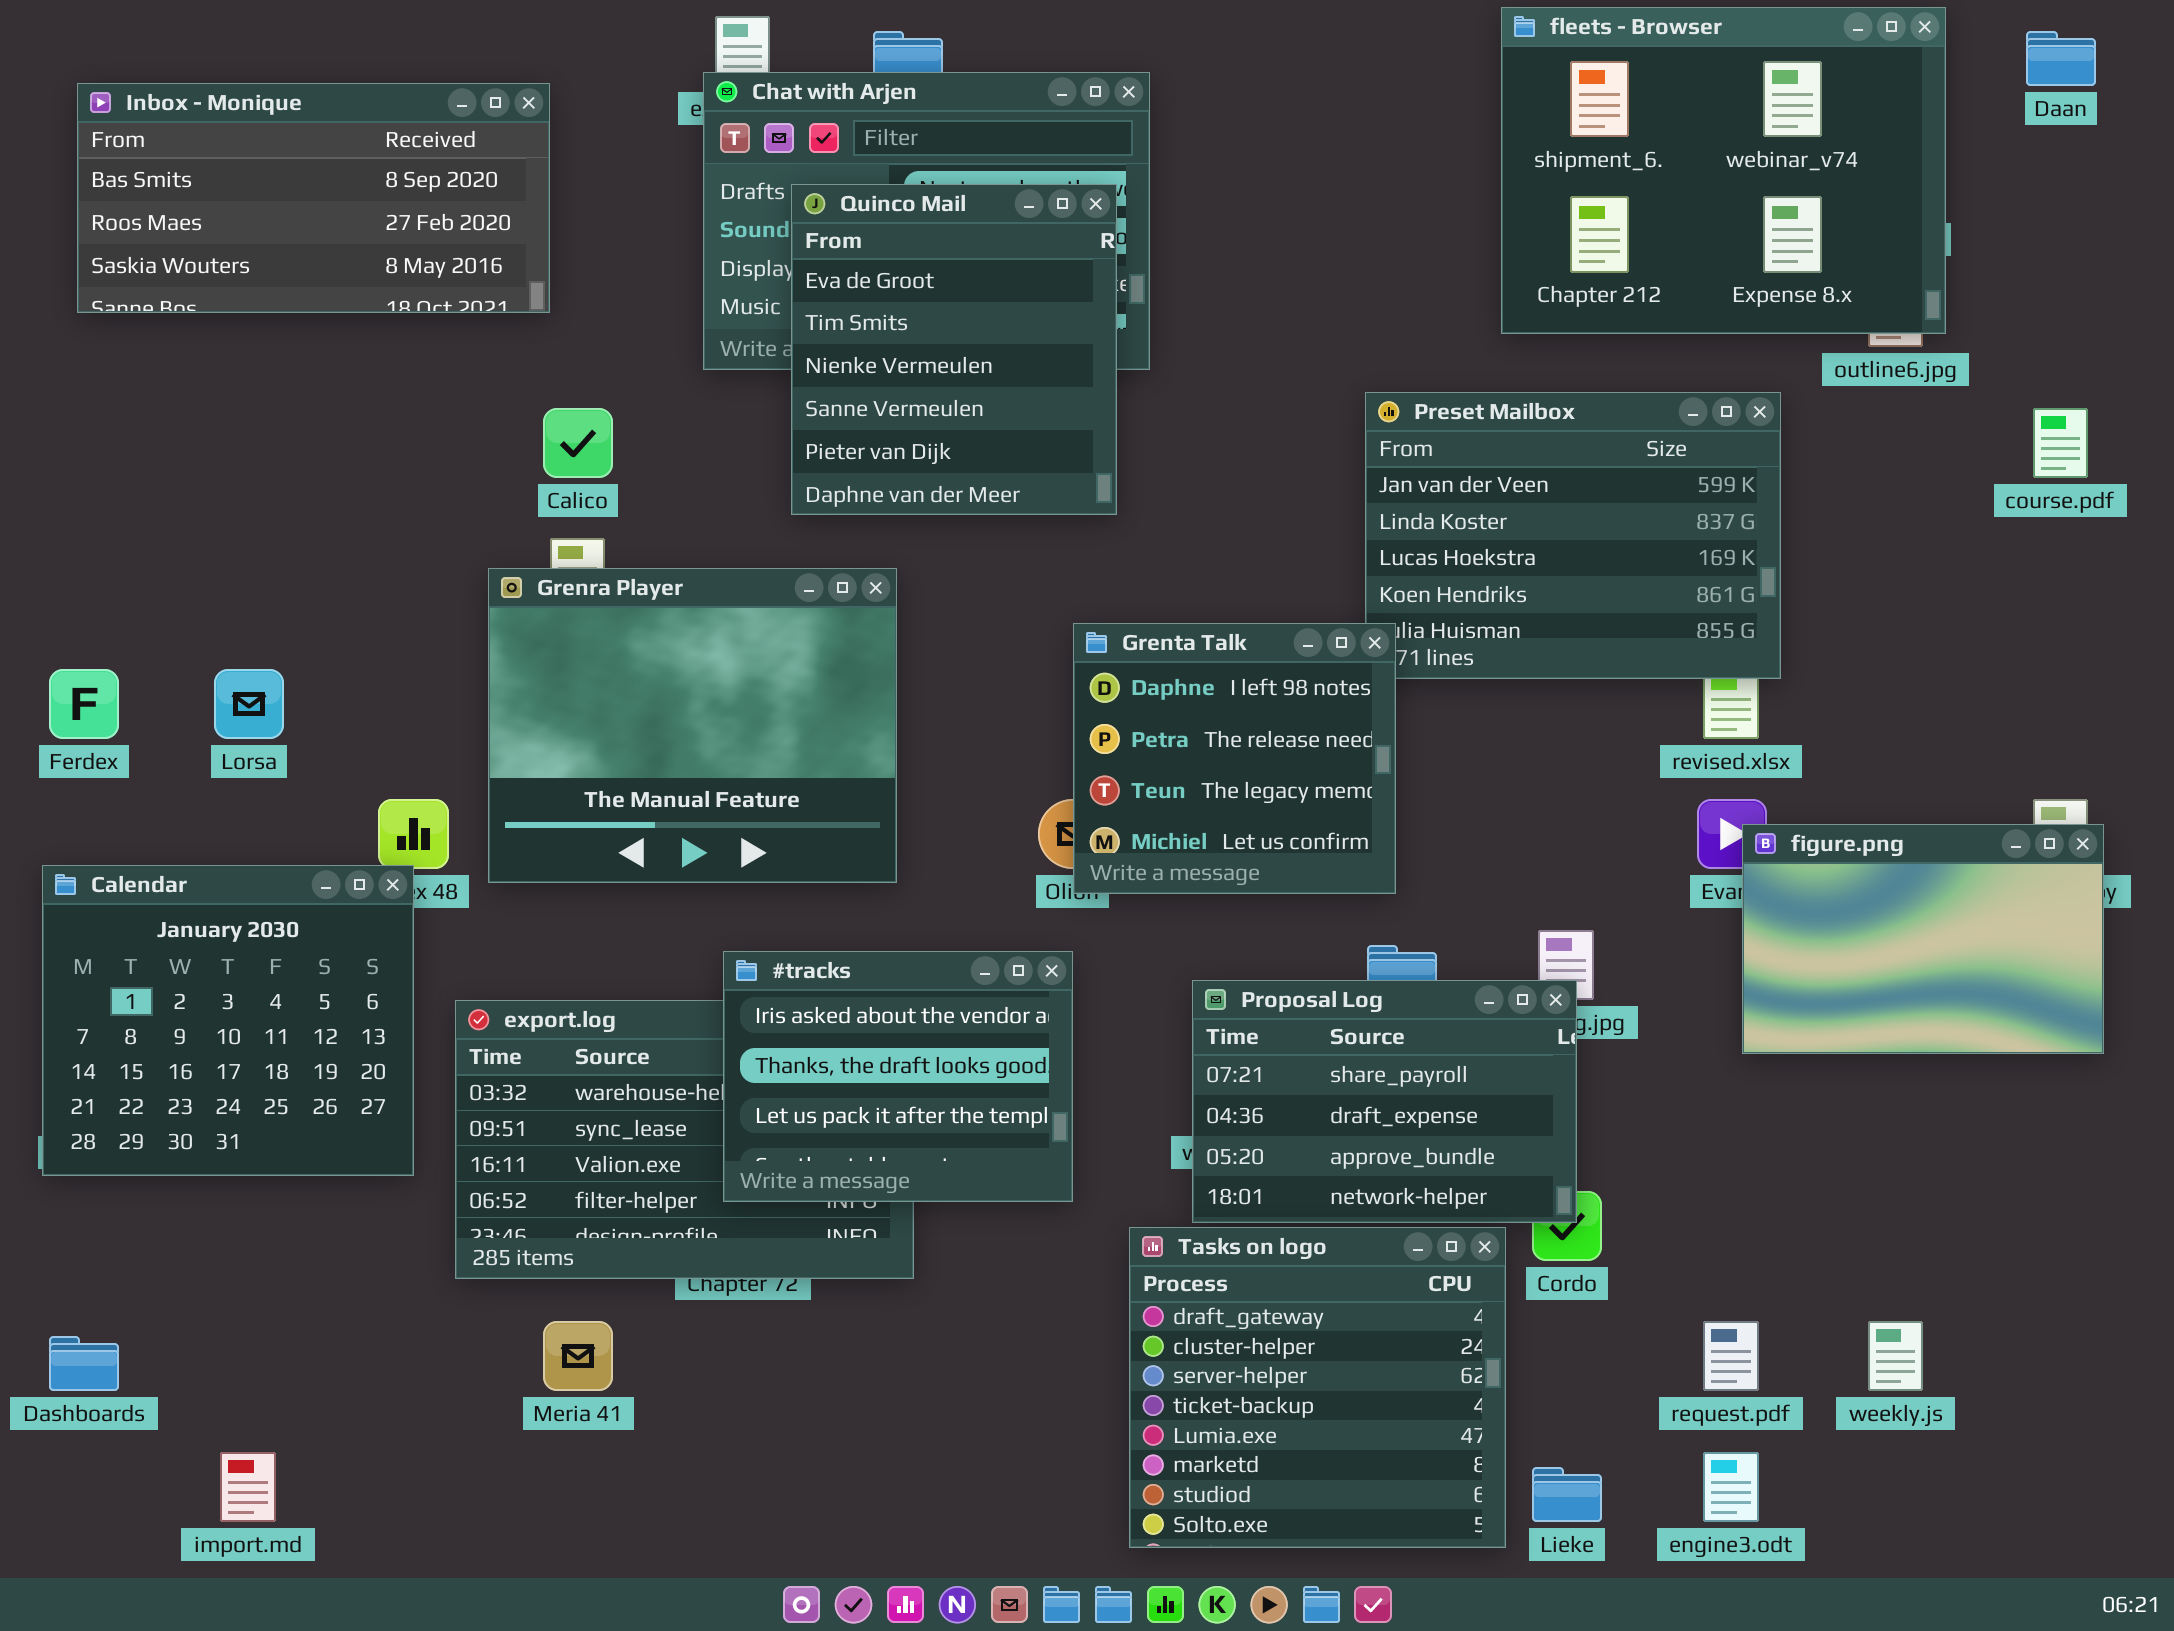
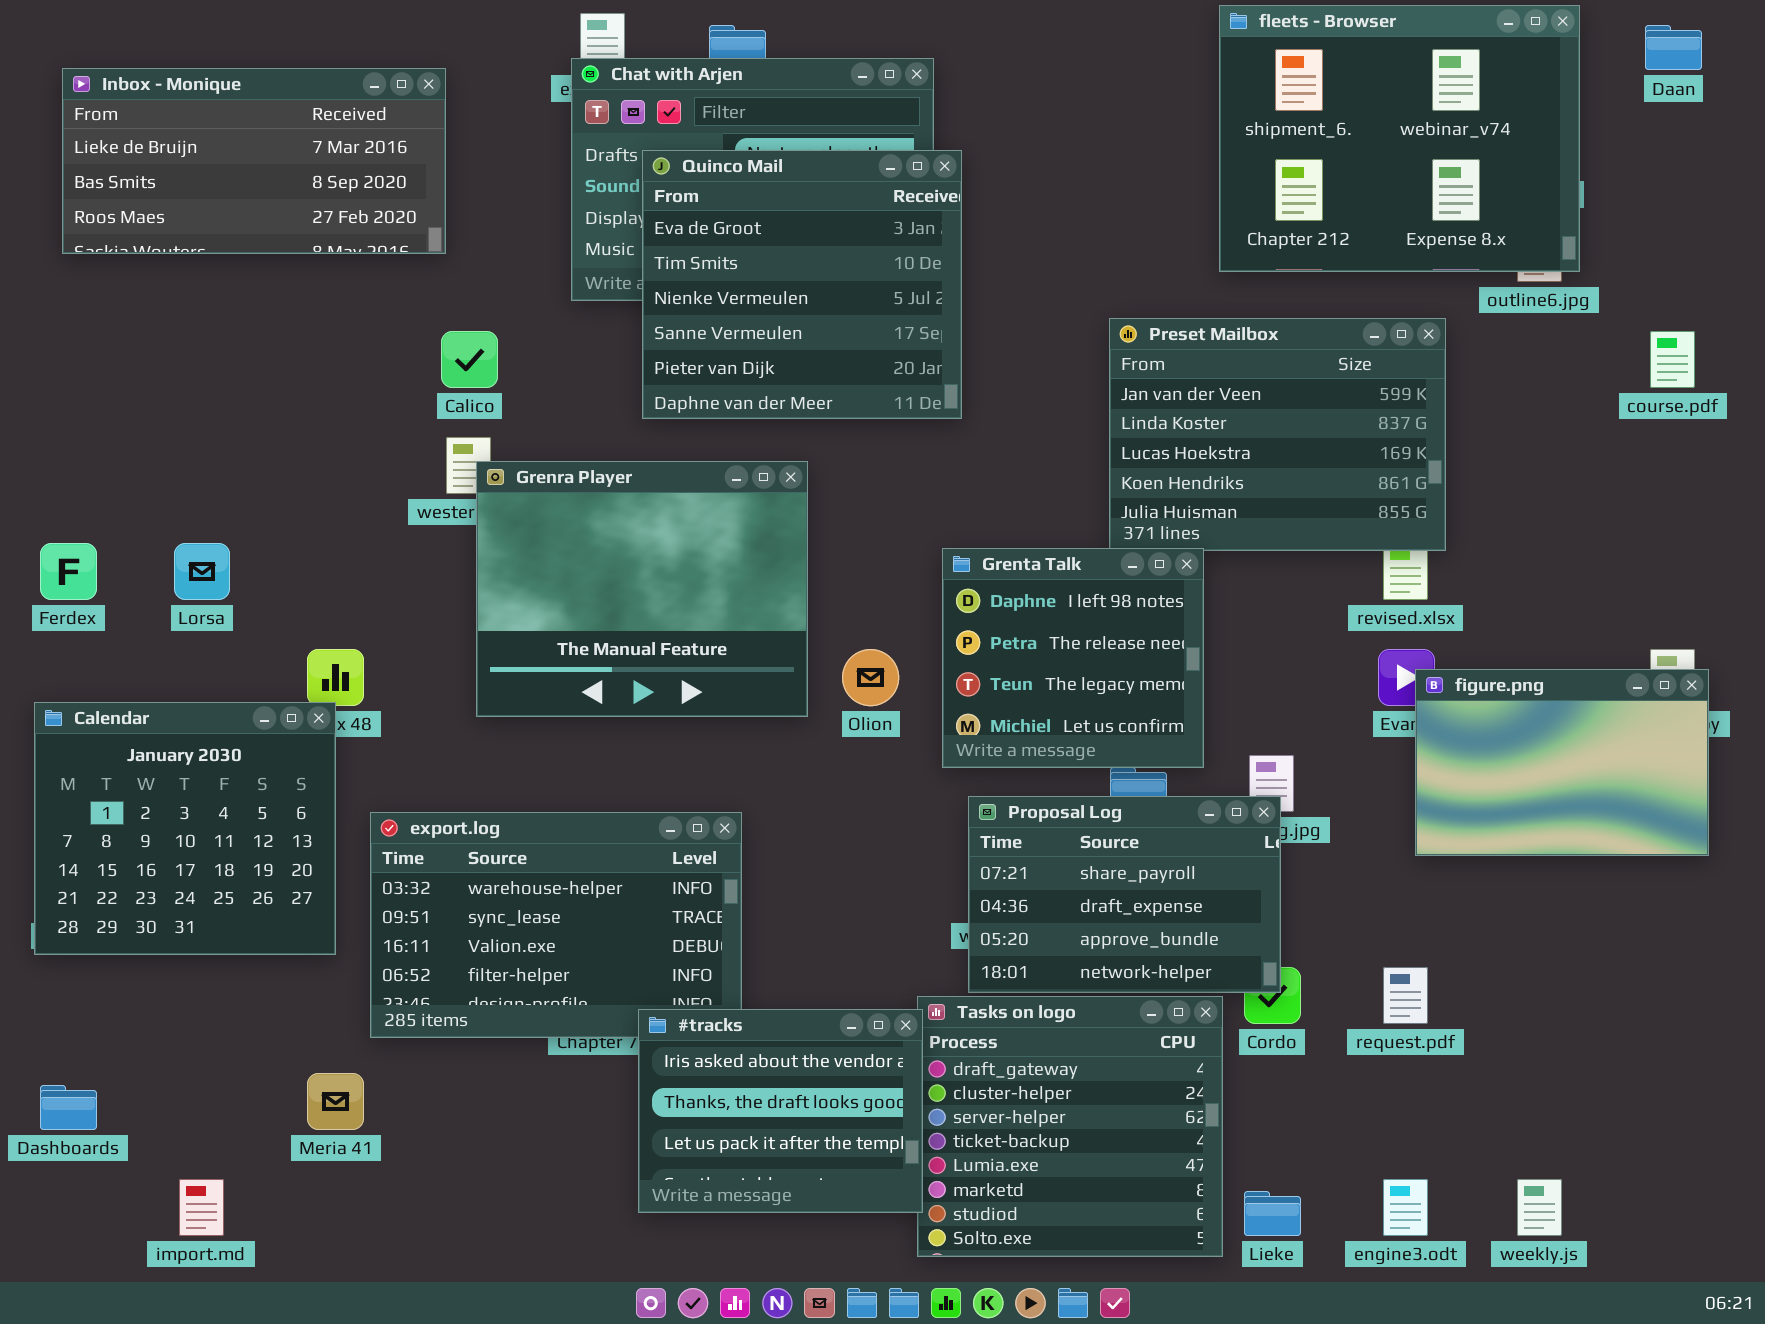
Inbox - Monique: [77,83,550,313] -> [62,68,446,254], scrolled up 1 row
Quinco Mail: [791,184,1117,515] -> [642,150,962,419], resized
Grenra Player: [488,568,897,883] -> [476,461,808,717], moved
Grenta Talk: [1073,623,1396,894] -> [942,548,1204,768], moved
#tracks: [723,951,1073,1202] -> [638,1009,923,1213], moved
Meria 41: [543,1321,613,1391] -> [307,1073,364,1130], moved
request.pdf: [1703,1321,1759,1391] -> [1383,967,1428,1024], moved
weekly.js: [1868,1321,1923,1391] -> [1517,1179,1562,1236], moved

